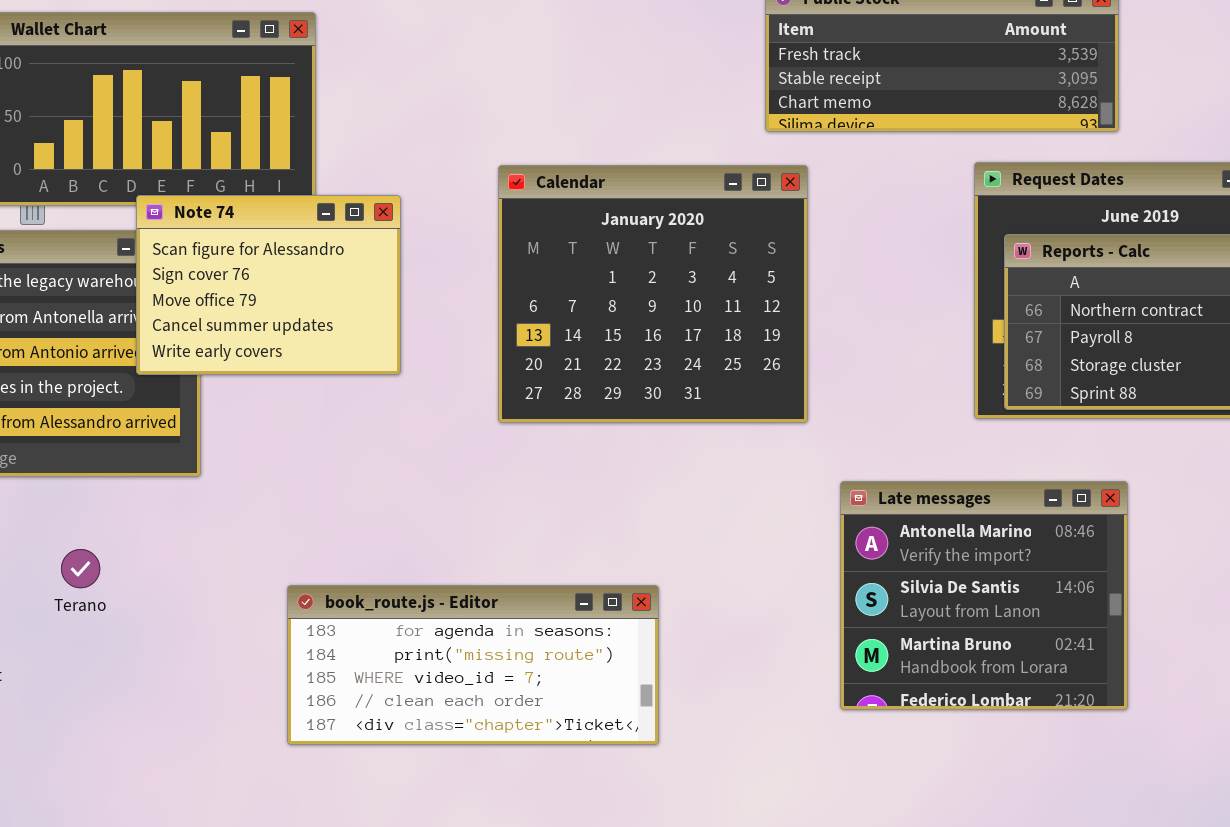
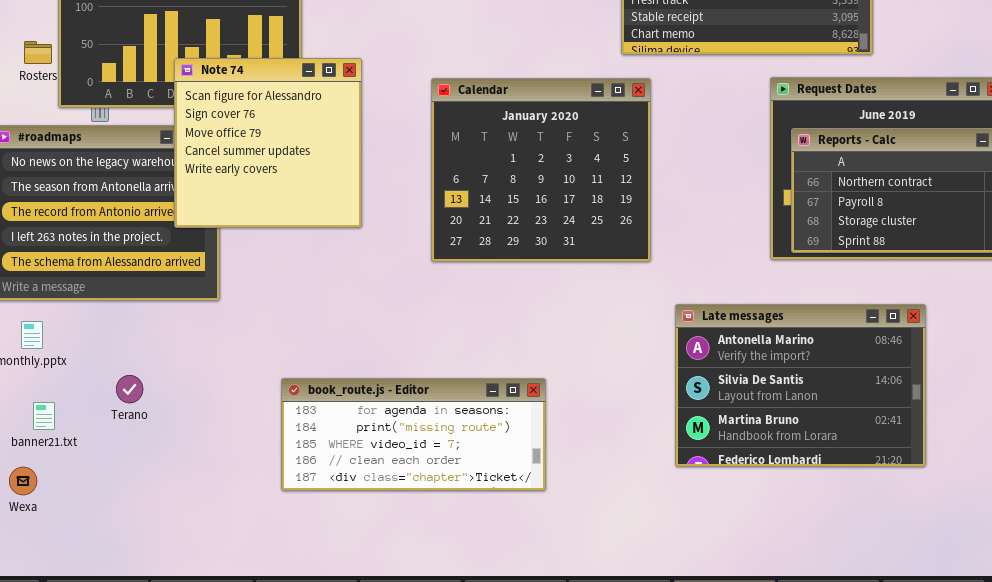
Note 74: [136,195,401,375] -> [174,58,362,228], resized
Late messages: [840,481,1128,710] -> [675,304,926,467], resized
Terano: [61,549,100,588] -> [116,375,143,403], moved

